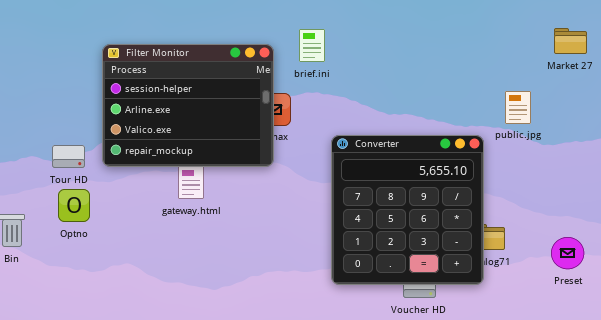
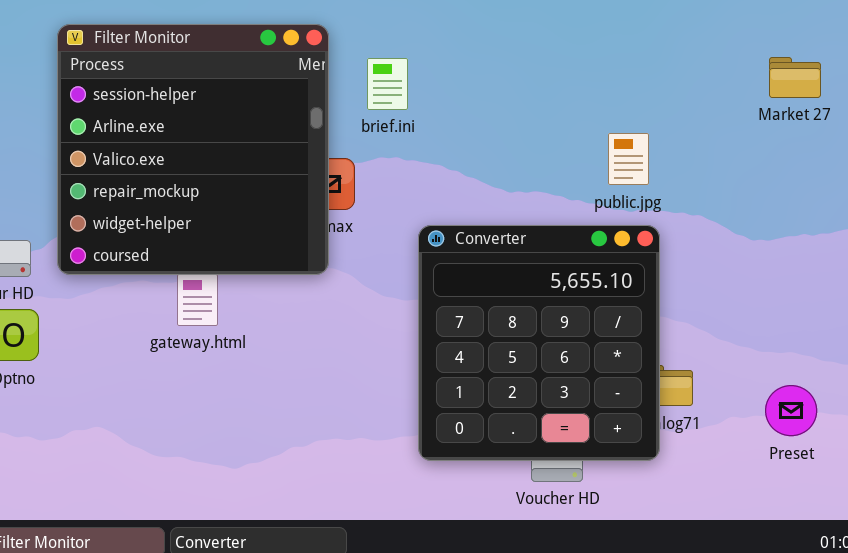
Filter Monitor: [102,44,274,167] -> [57,24,329,275], resized
public.jpg: [505,91,531,124] -> [608,133,649,185], moved

